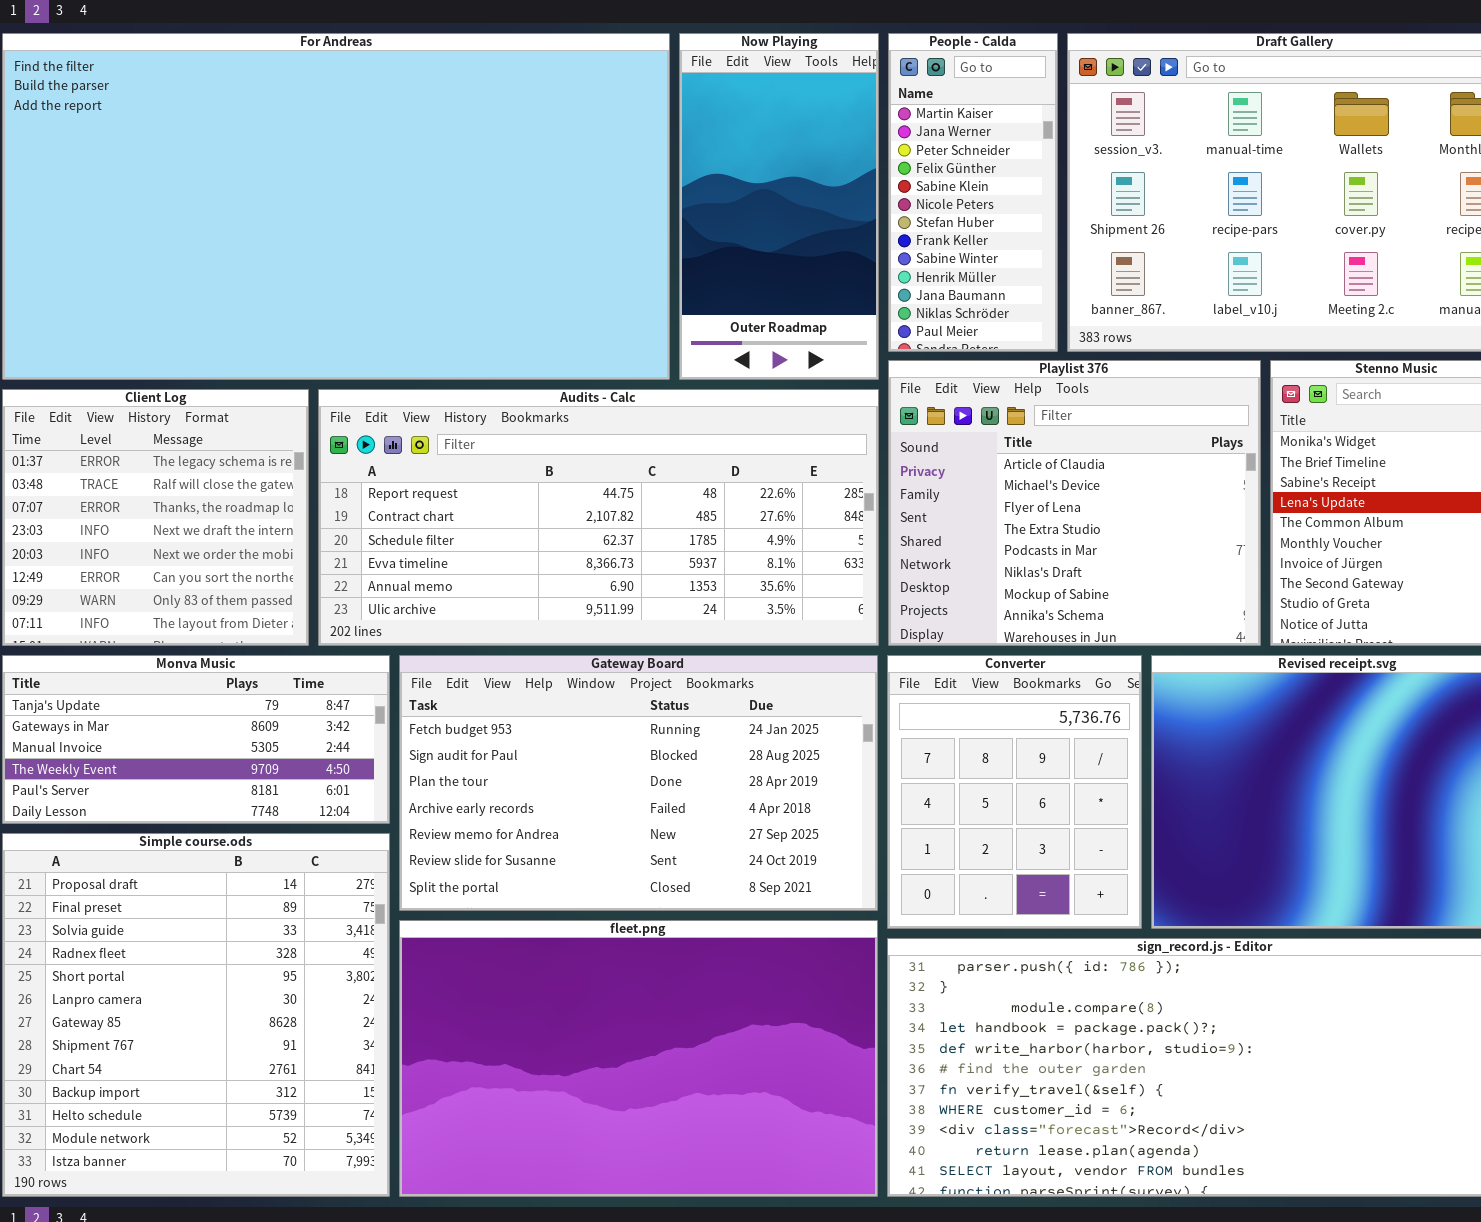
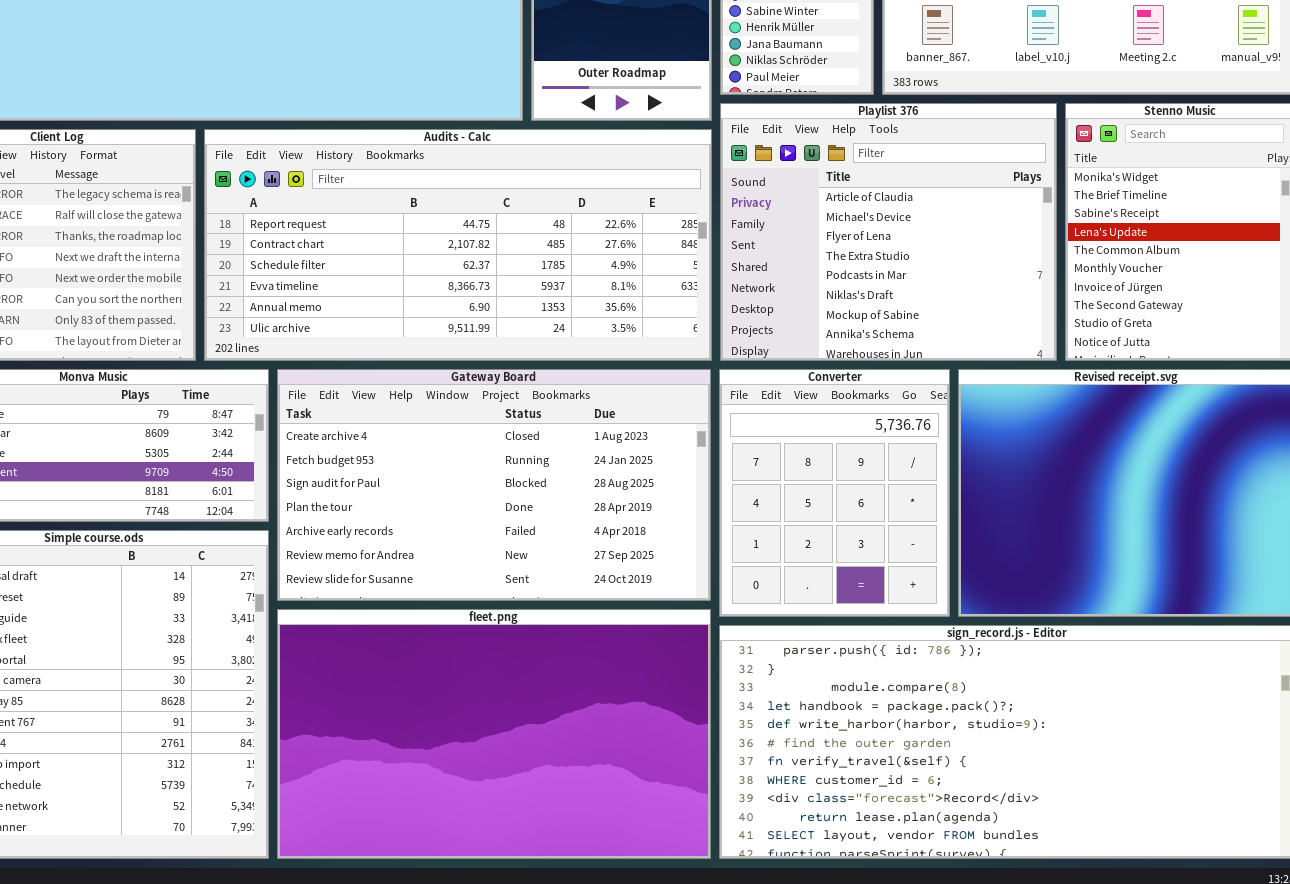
Gateway Board: [399,655,878,911] -> [277,369,711,601], scrolled up 1 row

